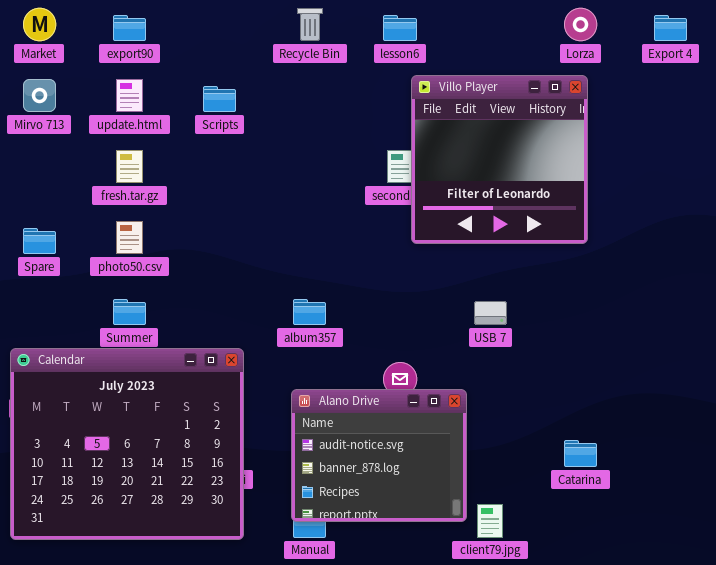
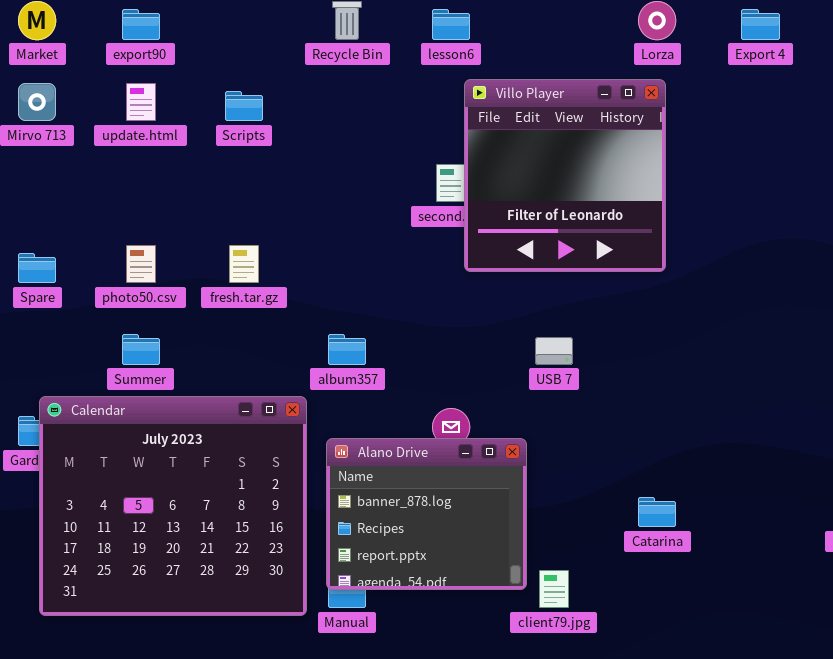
fresh.tar.gz: [116,150,143,183] -> [229,245,259,283], moved
Calendar: [10,348,244,540] -> [39,396,307,616], moved
Alano Drive: [291,389,467,522] -> [326,438,527,590], scrolled down 1 row

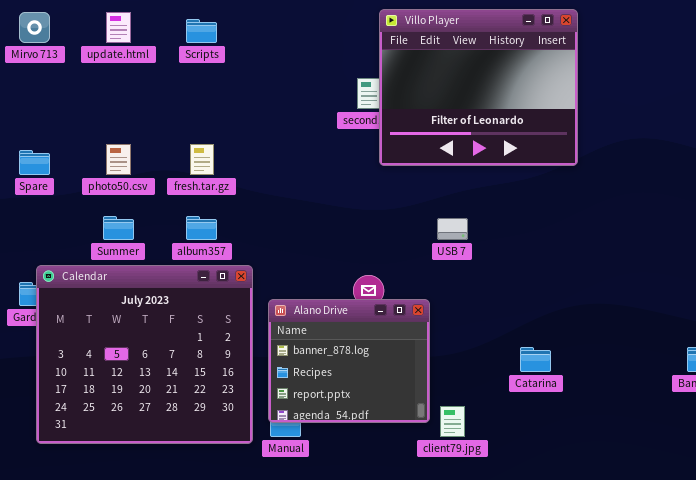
Villo Player: [464,79,666,272] -> [379,9,578,166], resized
album357: [328,334,366,365] -> [186,216,217,240], moved

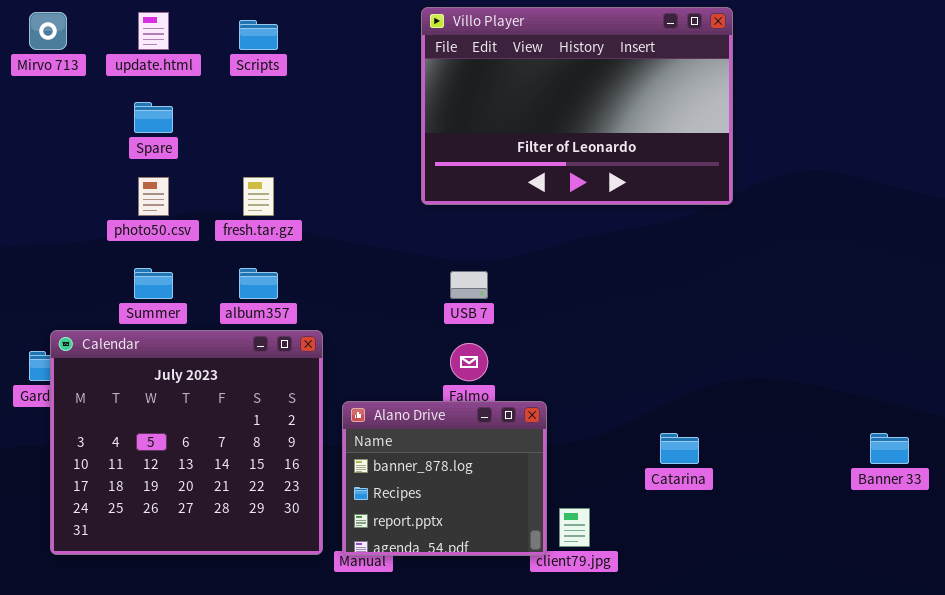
Villo Player: [379,9,578,166] -> [421,7,733,205], resized
Spare: [19,150,50,175] -> [134,102,173,133], moved
USB 7: [437,218,468,240] -> [450,271,488,299], moved
Alano Drive: [268,299,430,423] -> [342,401,547,556], moved

